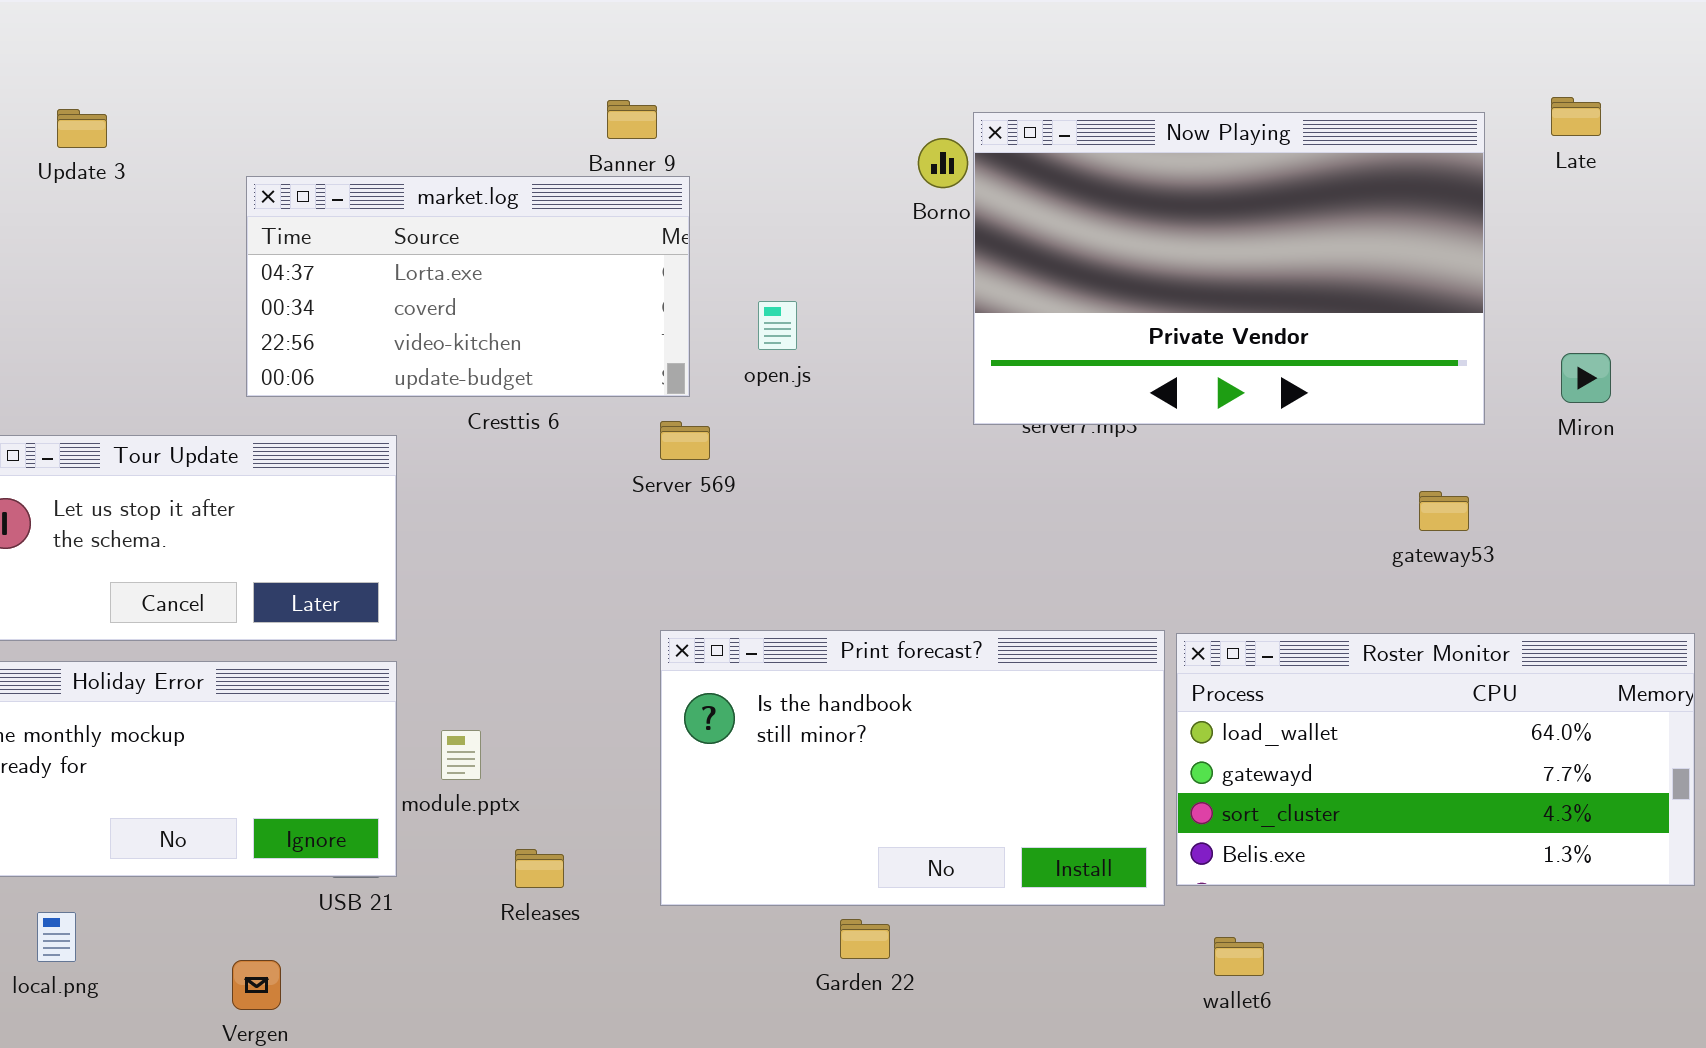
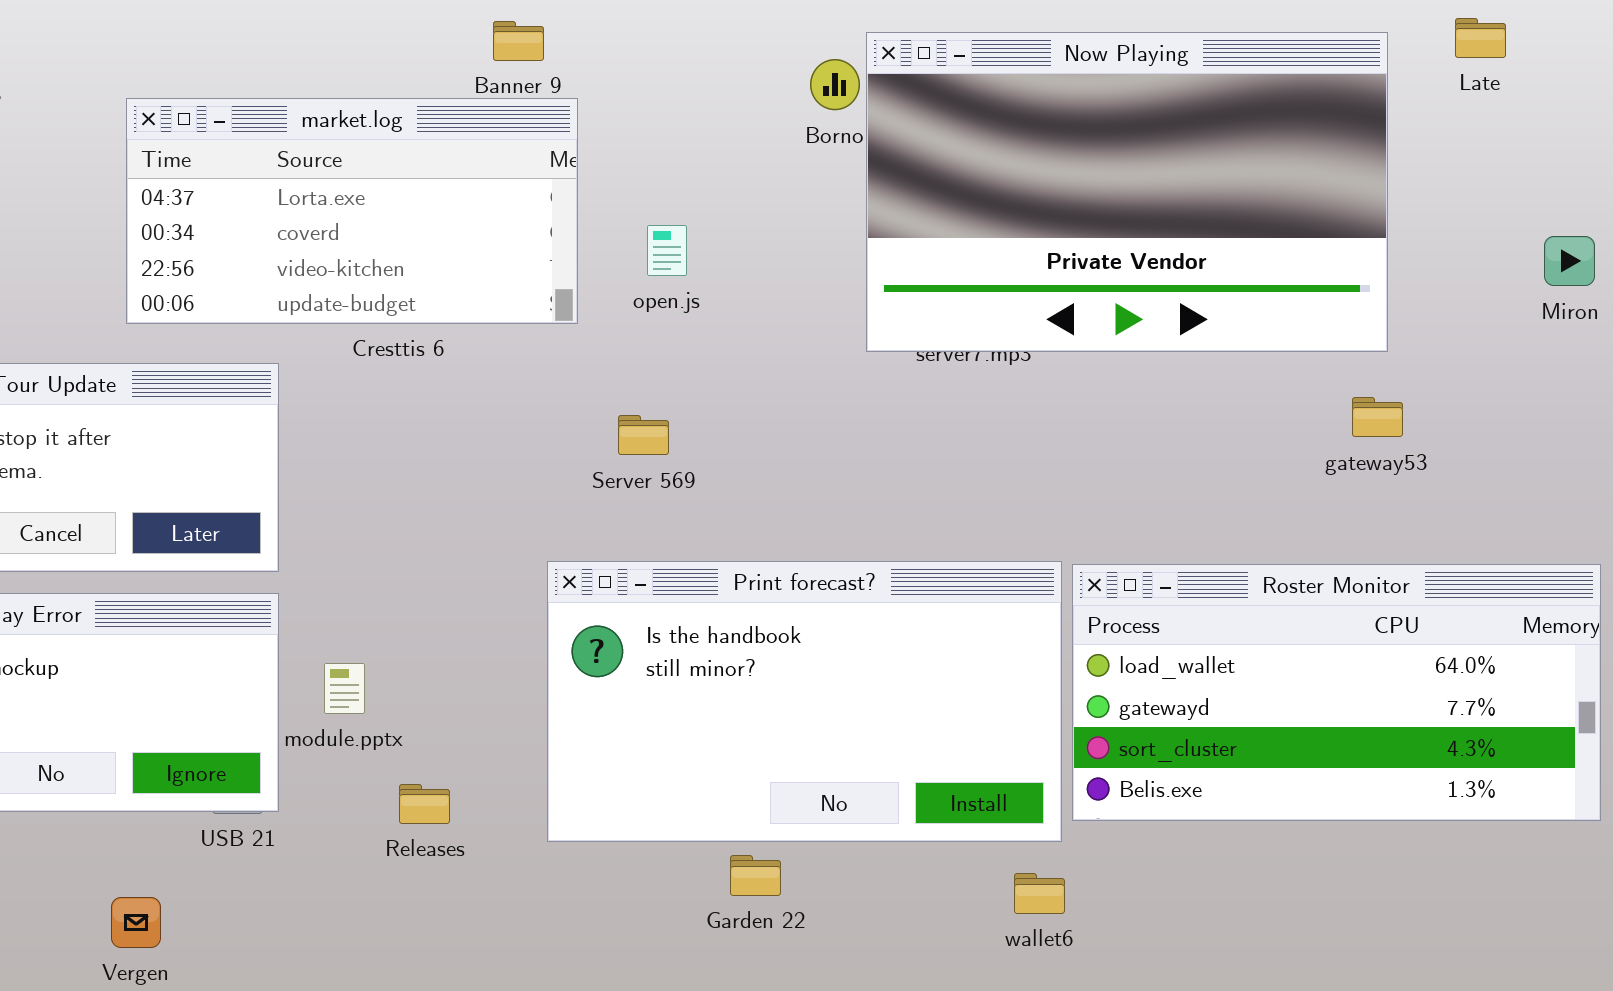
Miron: [1561,353,1611,403] -> [1544,236,1595,286], moved
Server 569: [660,421,710,460] -> [618,415,669,455], moved
gateway53: [1419,491,1469,531] -> [1352,397,1403,437], moved
wallet6: [1214,937,1264,976] -> [1014,873,1065,914], moved

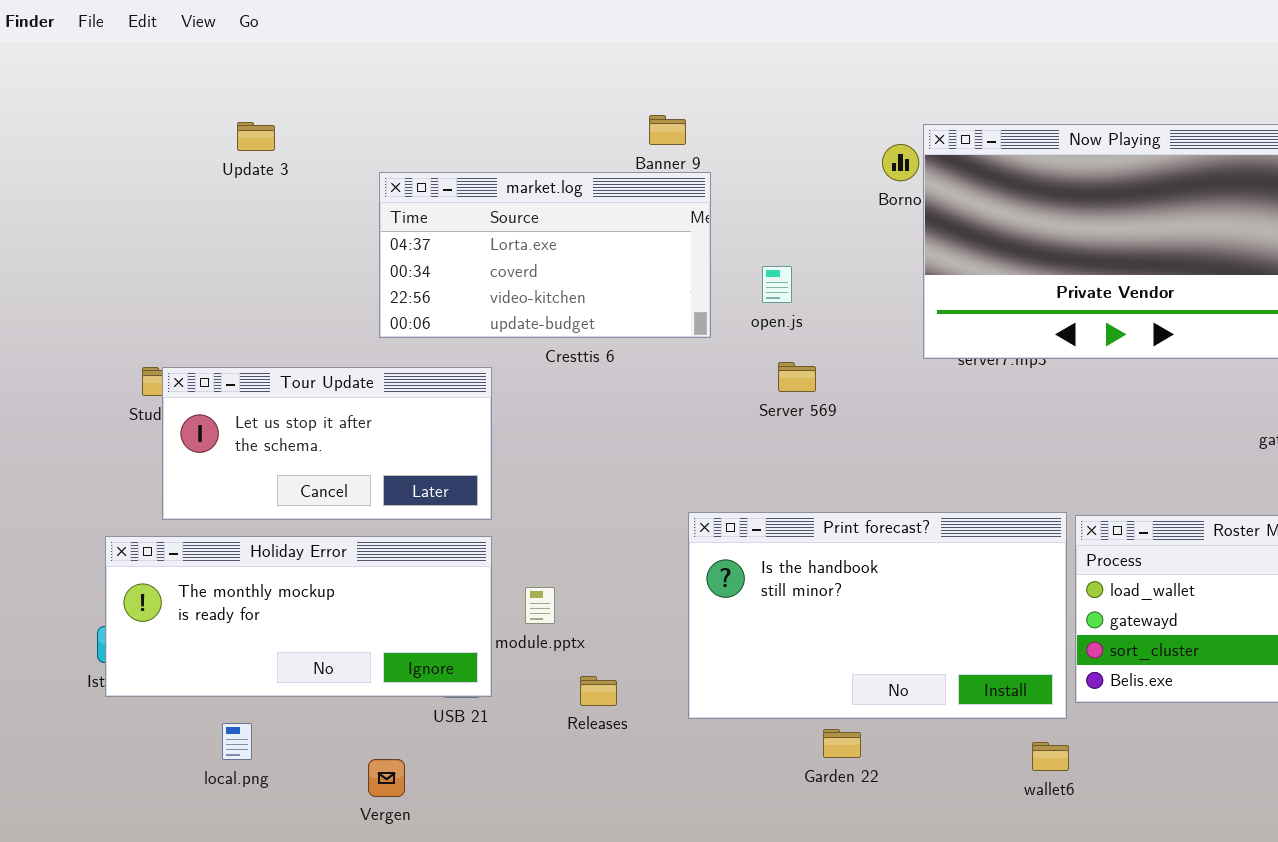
Server 569: [618,415,669,455] -> [778,362,816,392], moved

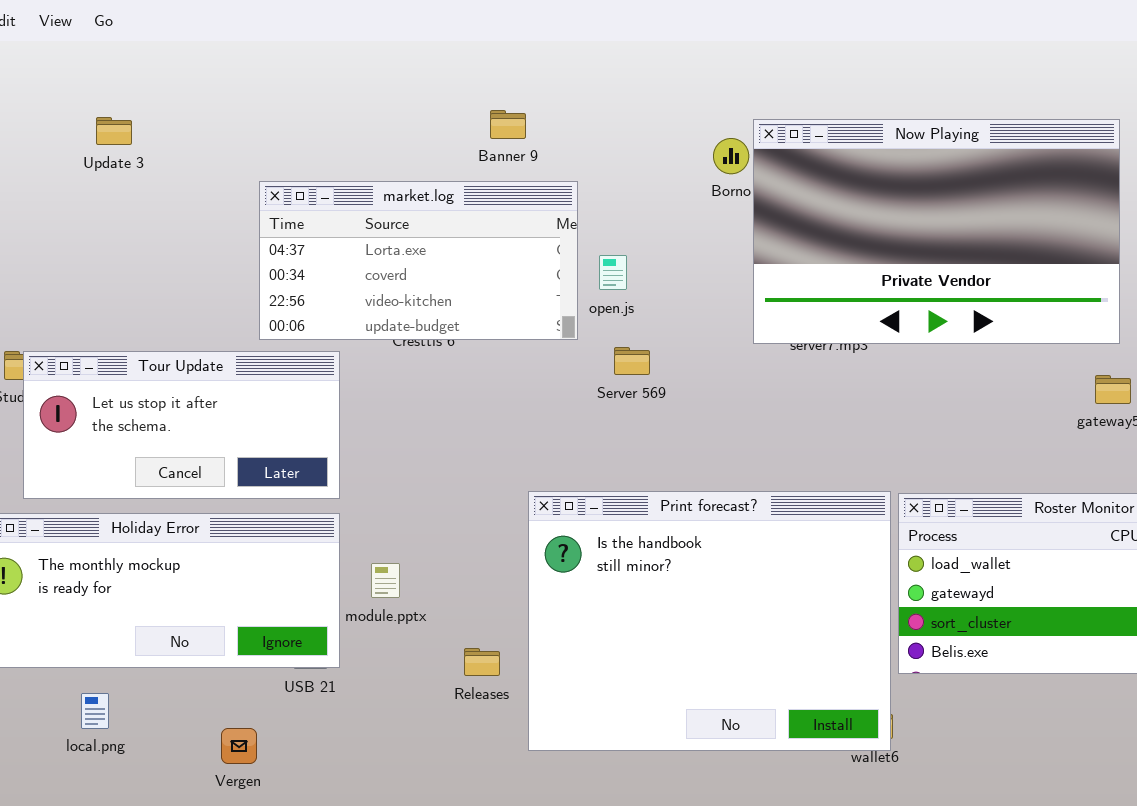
market.log: [379,172,711,338] -> [259,181,578,340], moved
Print forecast?: [688,512,1067,719] -> [528,491,891,751], resized
Releases: [580,676,617,706] -> [464,648,500,676], moved

